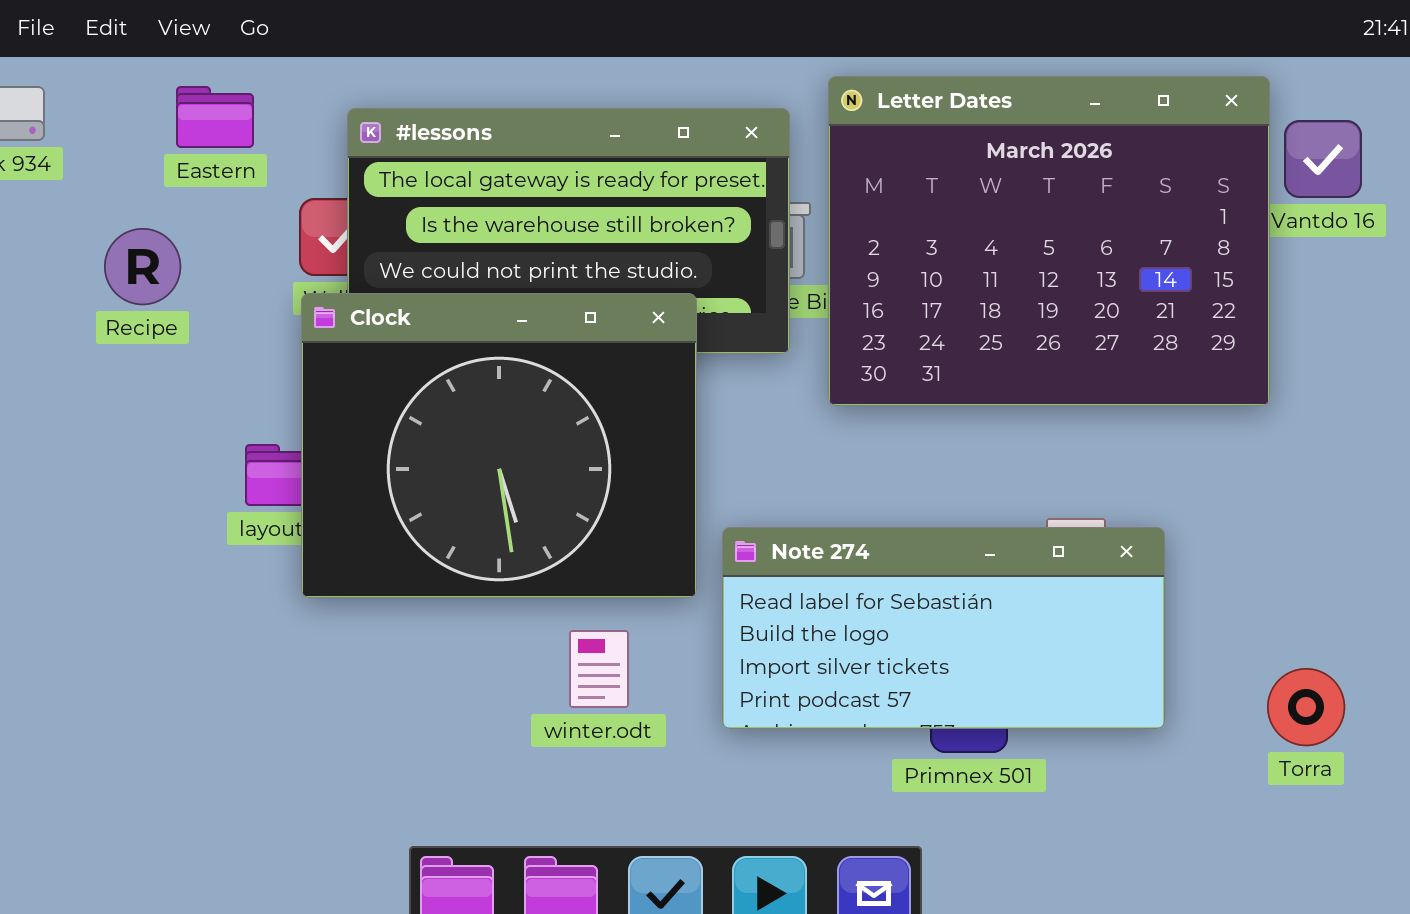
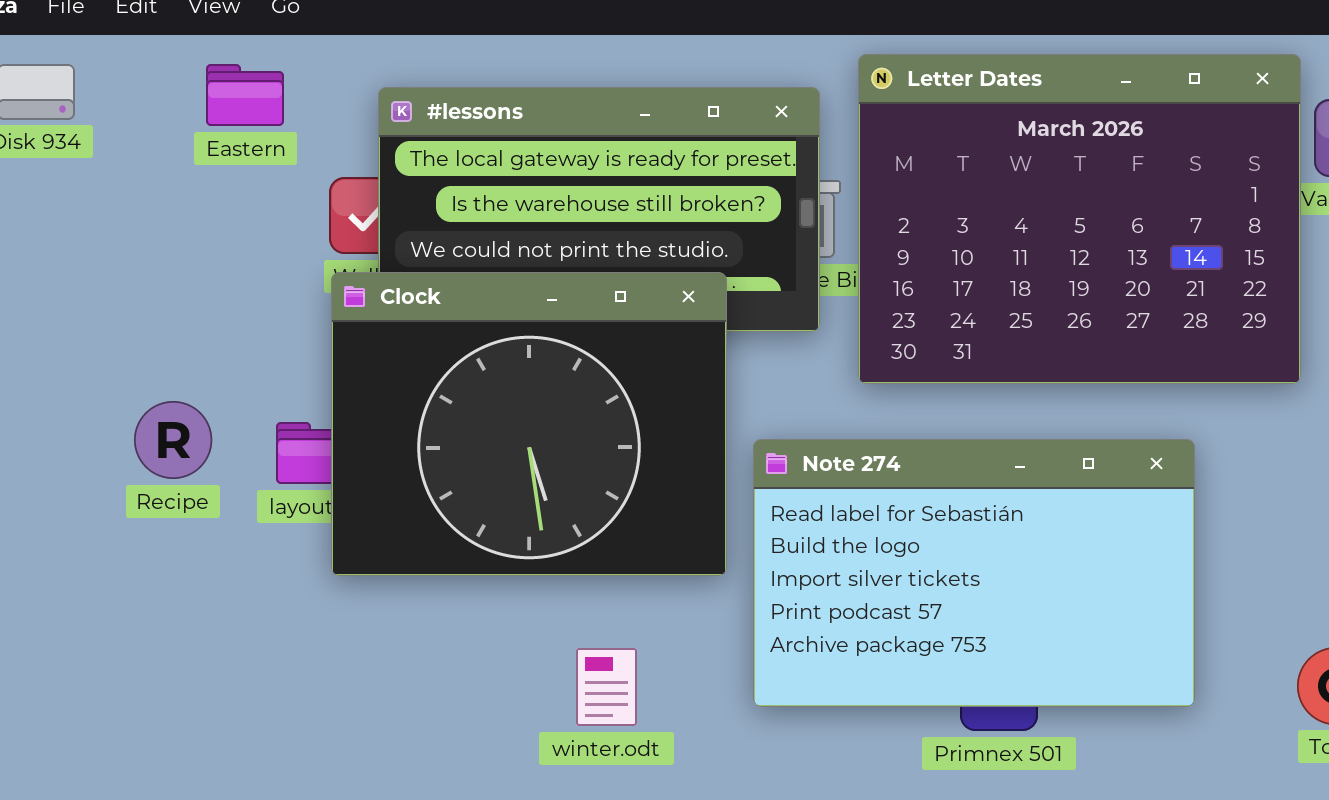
Recipe: [104,228,181,305] -> [134,401,212,479], moved
Note 274: [722,527,1165,729] -> [753,439,1195,707], resized
winter.odt: [569,630,629,708] -> [576,648,637,726], moved

